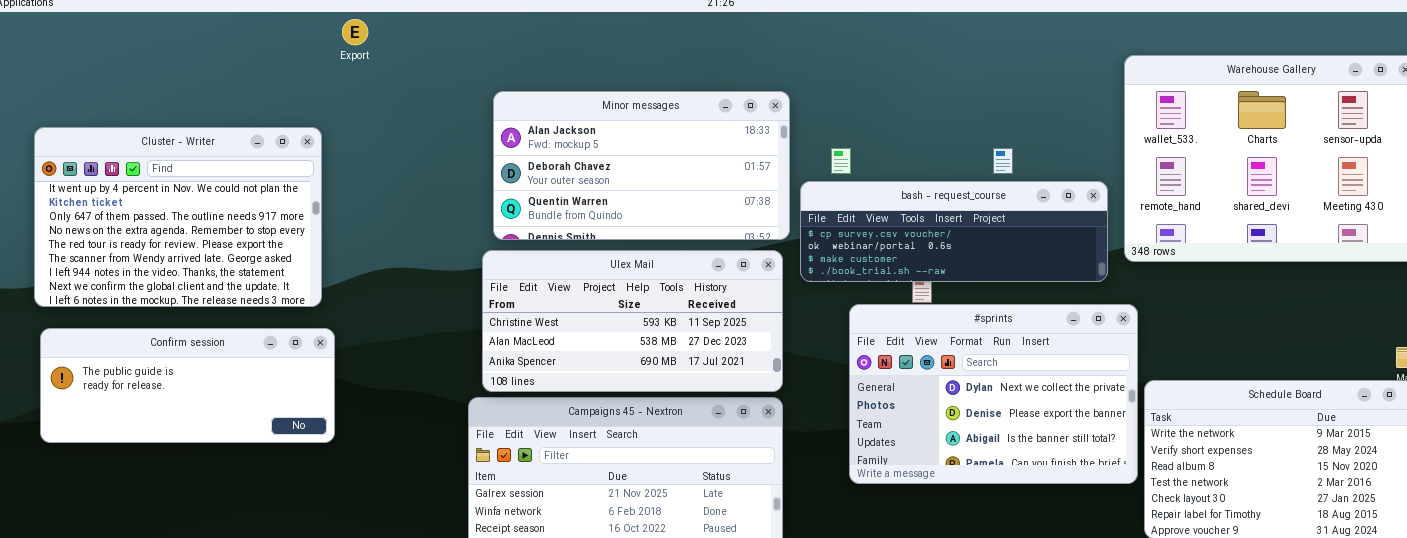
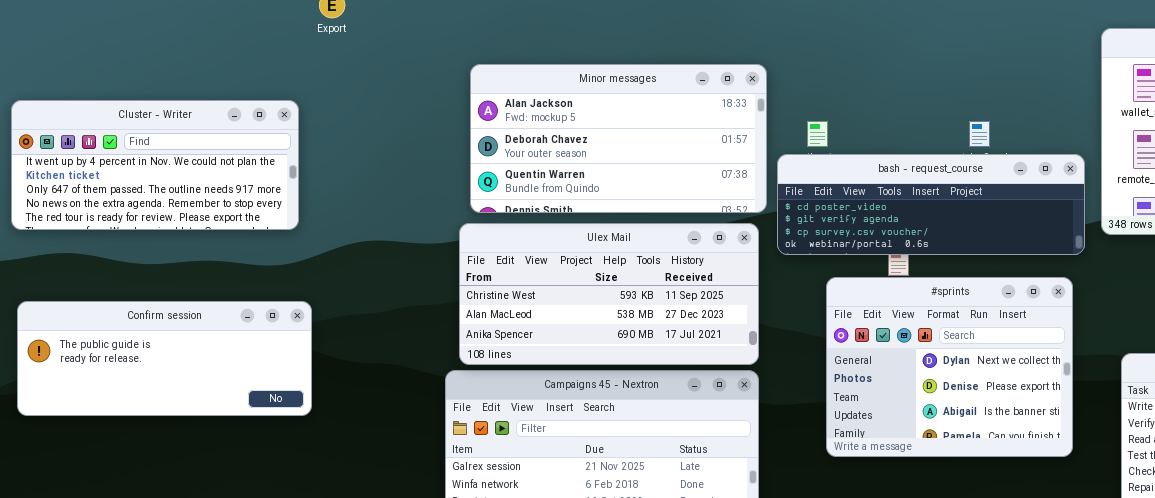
Cluster - Writer: [34,127,322,307] -> [11,100,299,230], resized
bash - request_course: [800,181,1108,282] -> [777,154,1085,255], scrolled up 2 rows
#sprints: [849,304,1138,484] -> [826,277,1073,457], resized

